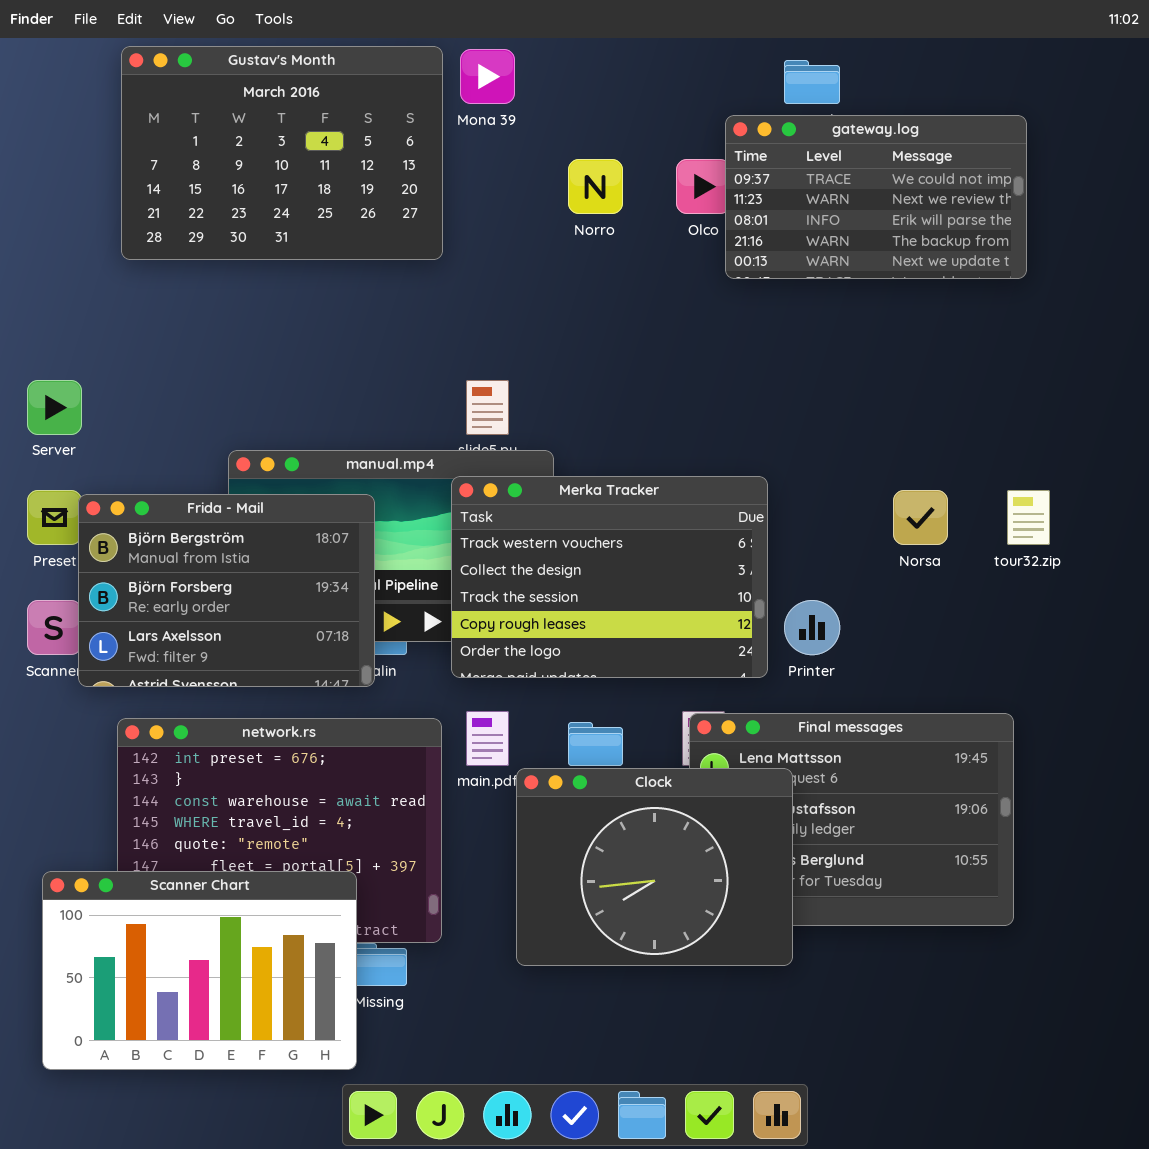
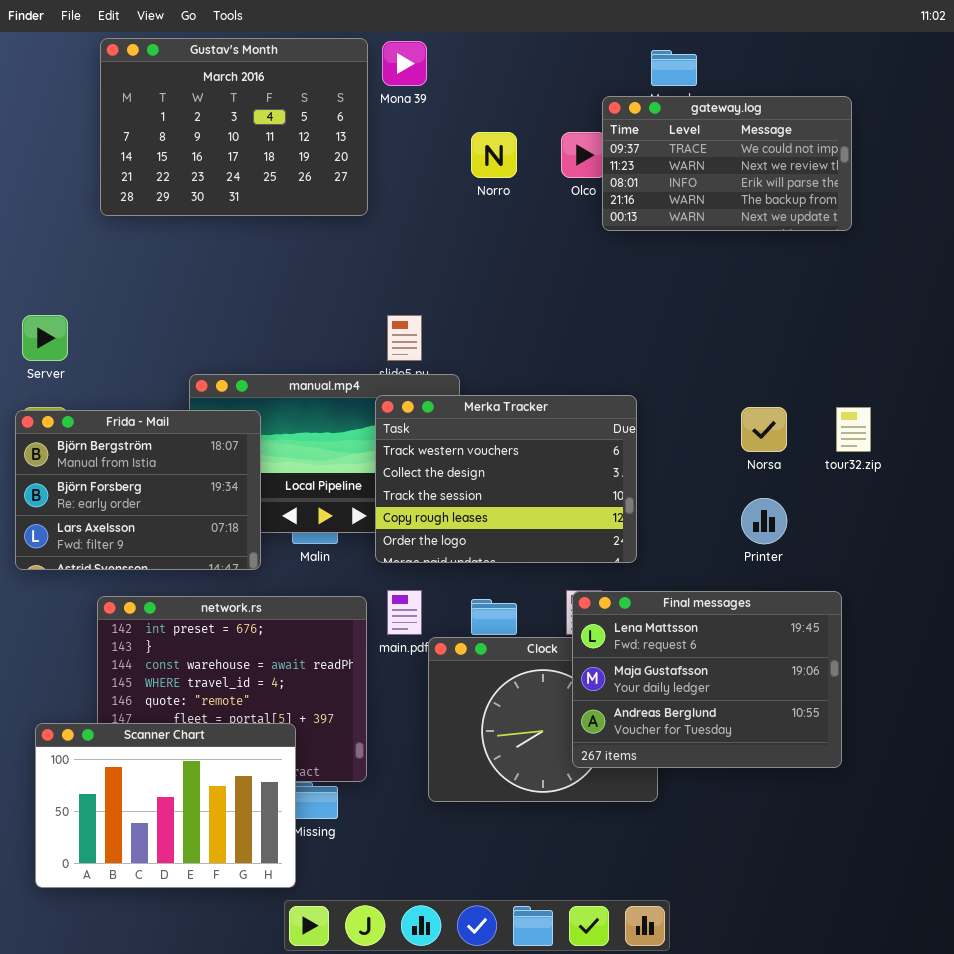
Frida - Mail: [78,494,375,687] -> [15,410,261,570], moved
Printer: [784,600,840,655] -> [741,498,787,544], moved
Final messages: [689,713,1014,926] -> [572,591,842,768], raised

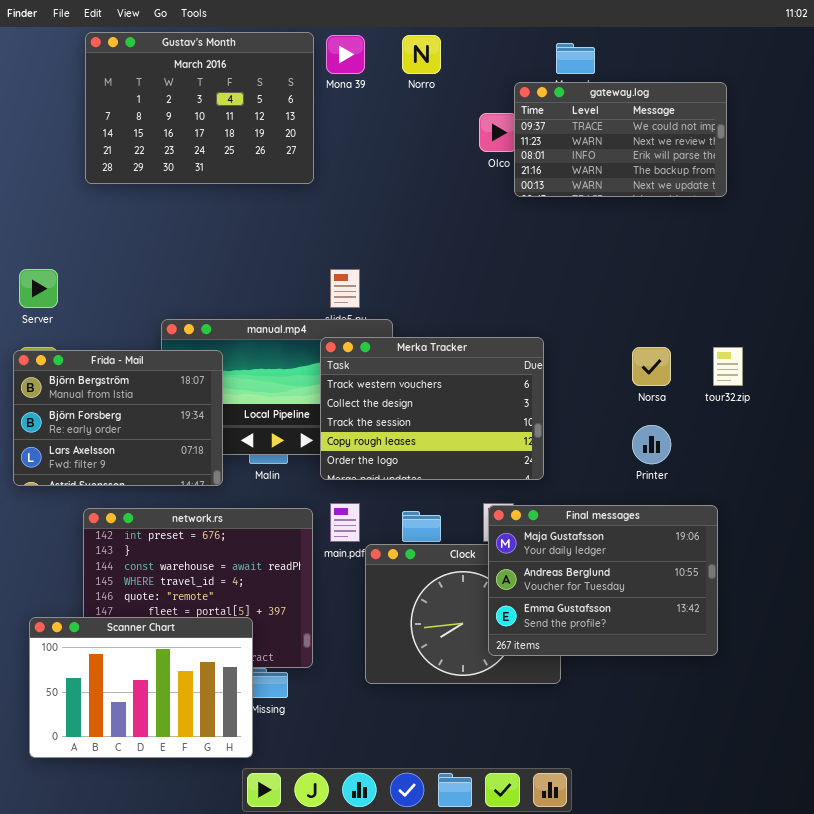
Norro: [471,132,517,178] -> [402,35,441,74], moved
Final messages: [572,591,842,768] -> [488,505,718,656], scrolled down 1 row

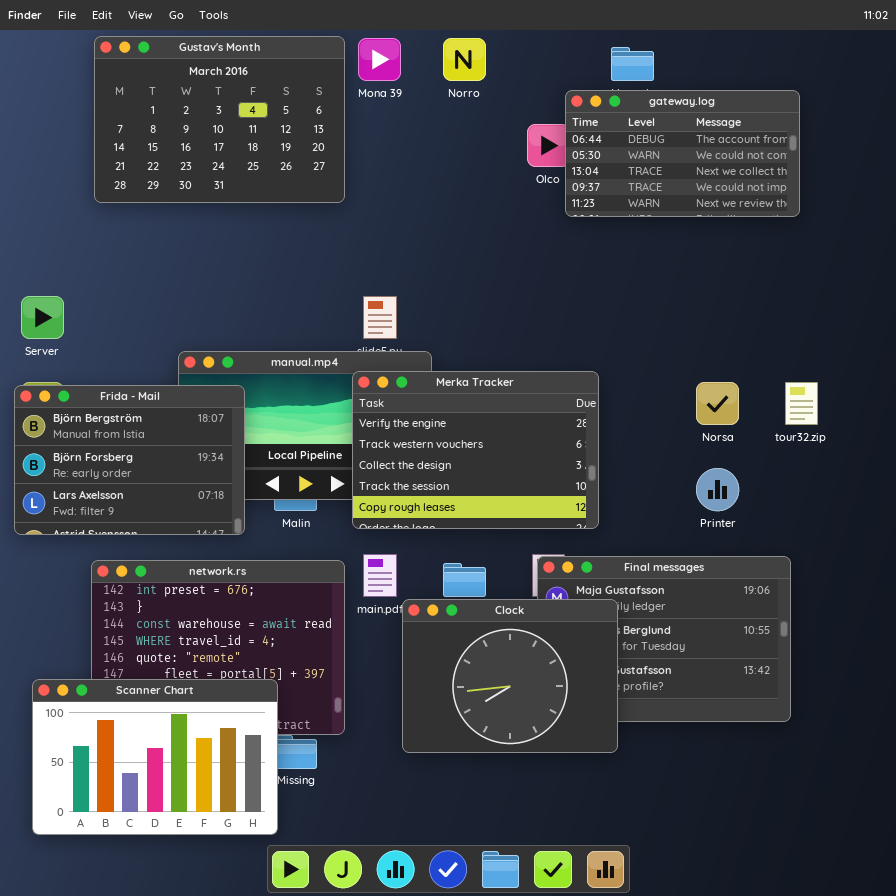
gateway.log: [514,82,727,197] -> [565,90,800,217], scrolled up 3 rows
Merka Tracker: [320,337,544,480] -> [352,371,599,529], scrolled up 1 row
Clock: [365,544,561,684] -> [402,599,618,753], raised

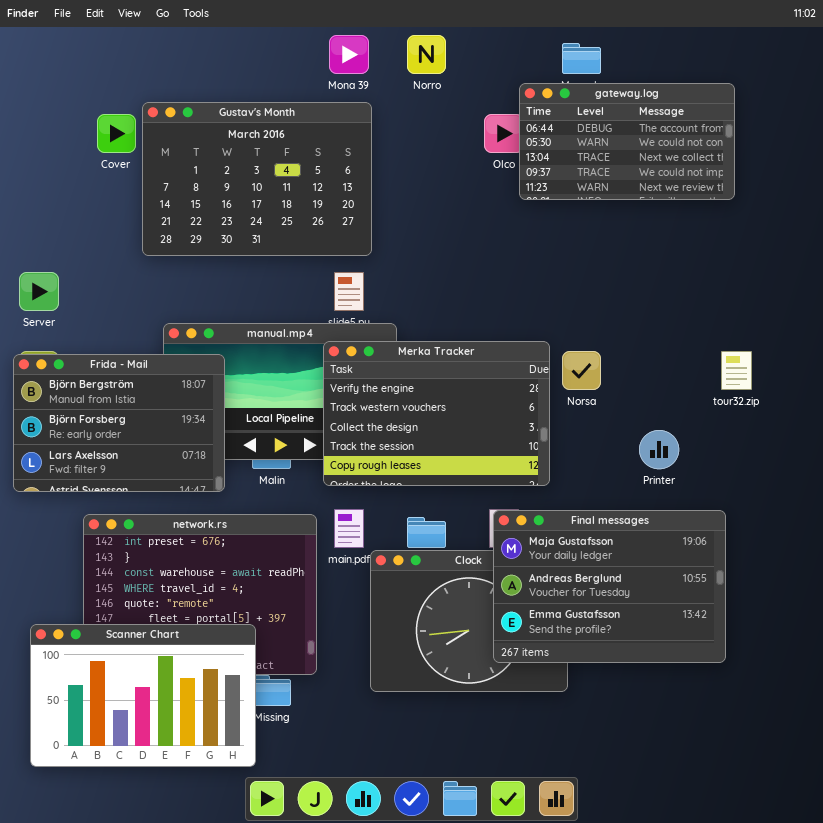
Gustav's Month: [94,36,345,203] -> [142,102,372,256], moved
Norsa: [696,382,739,425] -> [562,351,601,390], moved
Final messages: [537,556,791,722] -> [493,510,726,663], raised

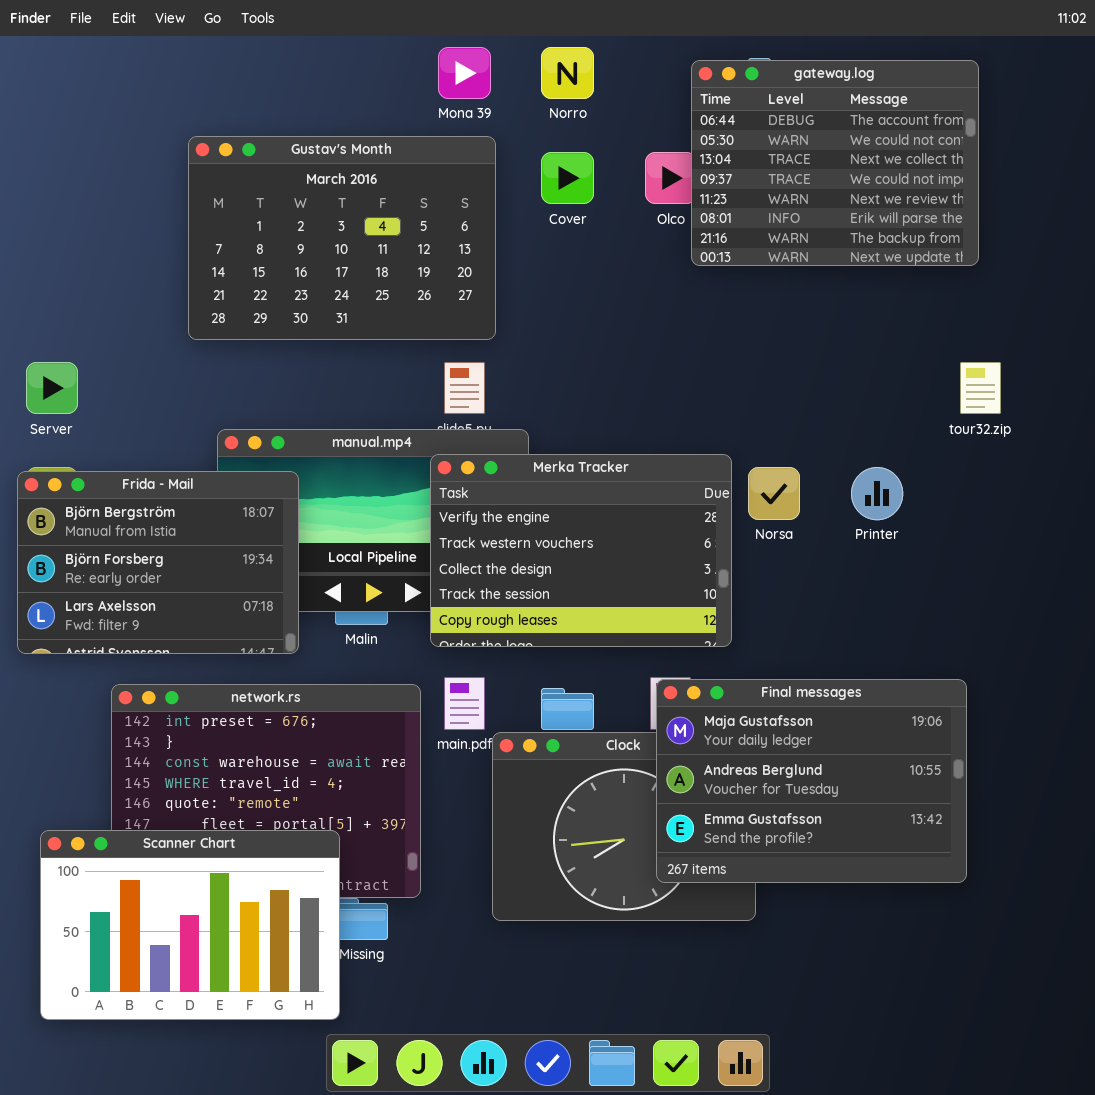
gateway.log: [519,83,735,200] -> [691,60,979,266], resized
Cover: [97,114,136,153] -> [541,152,594,204], moved
tour32.zip: [721,351,752,390] -> [960,362,1001,414], moved
Printer: [639,430,679,469] -> [851,467,903,520], moved

